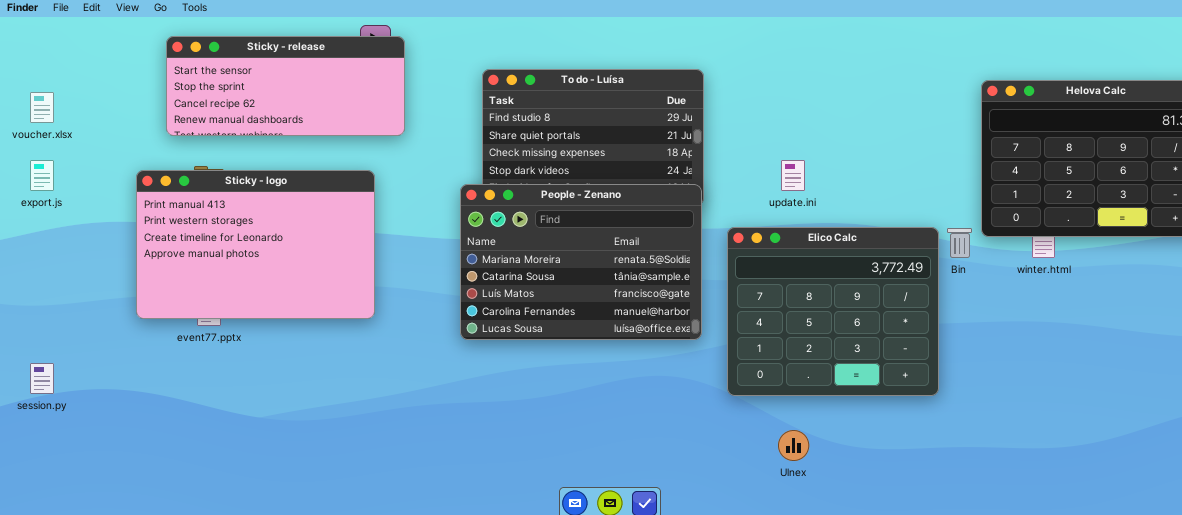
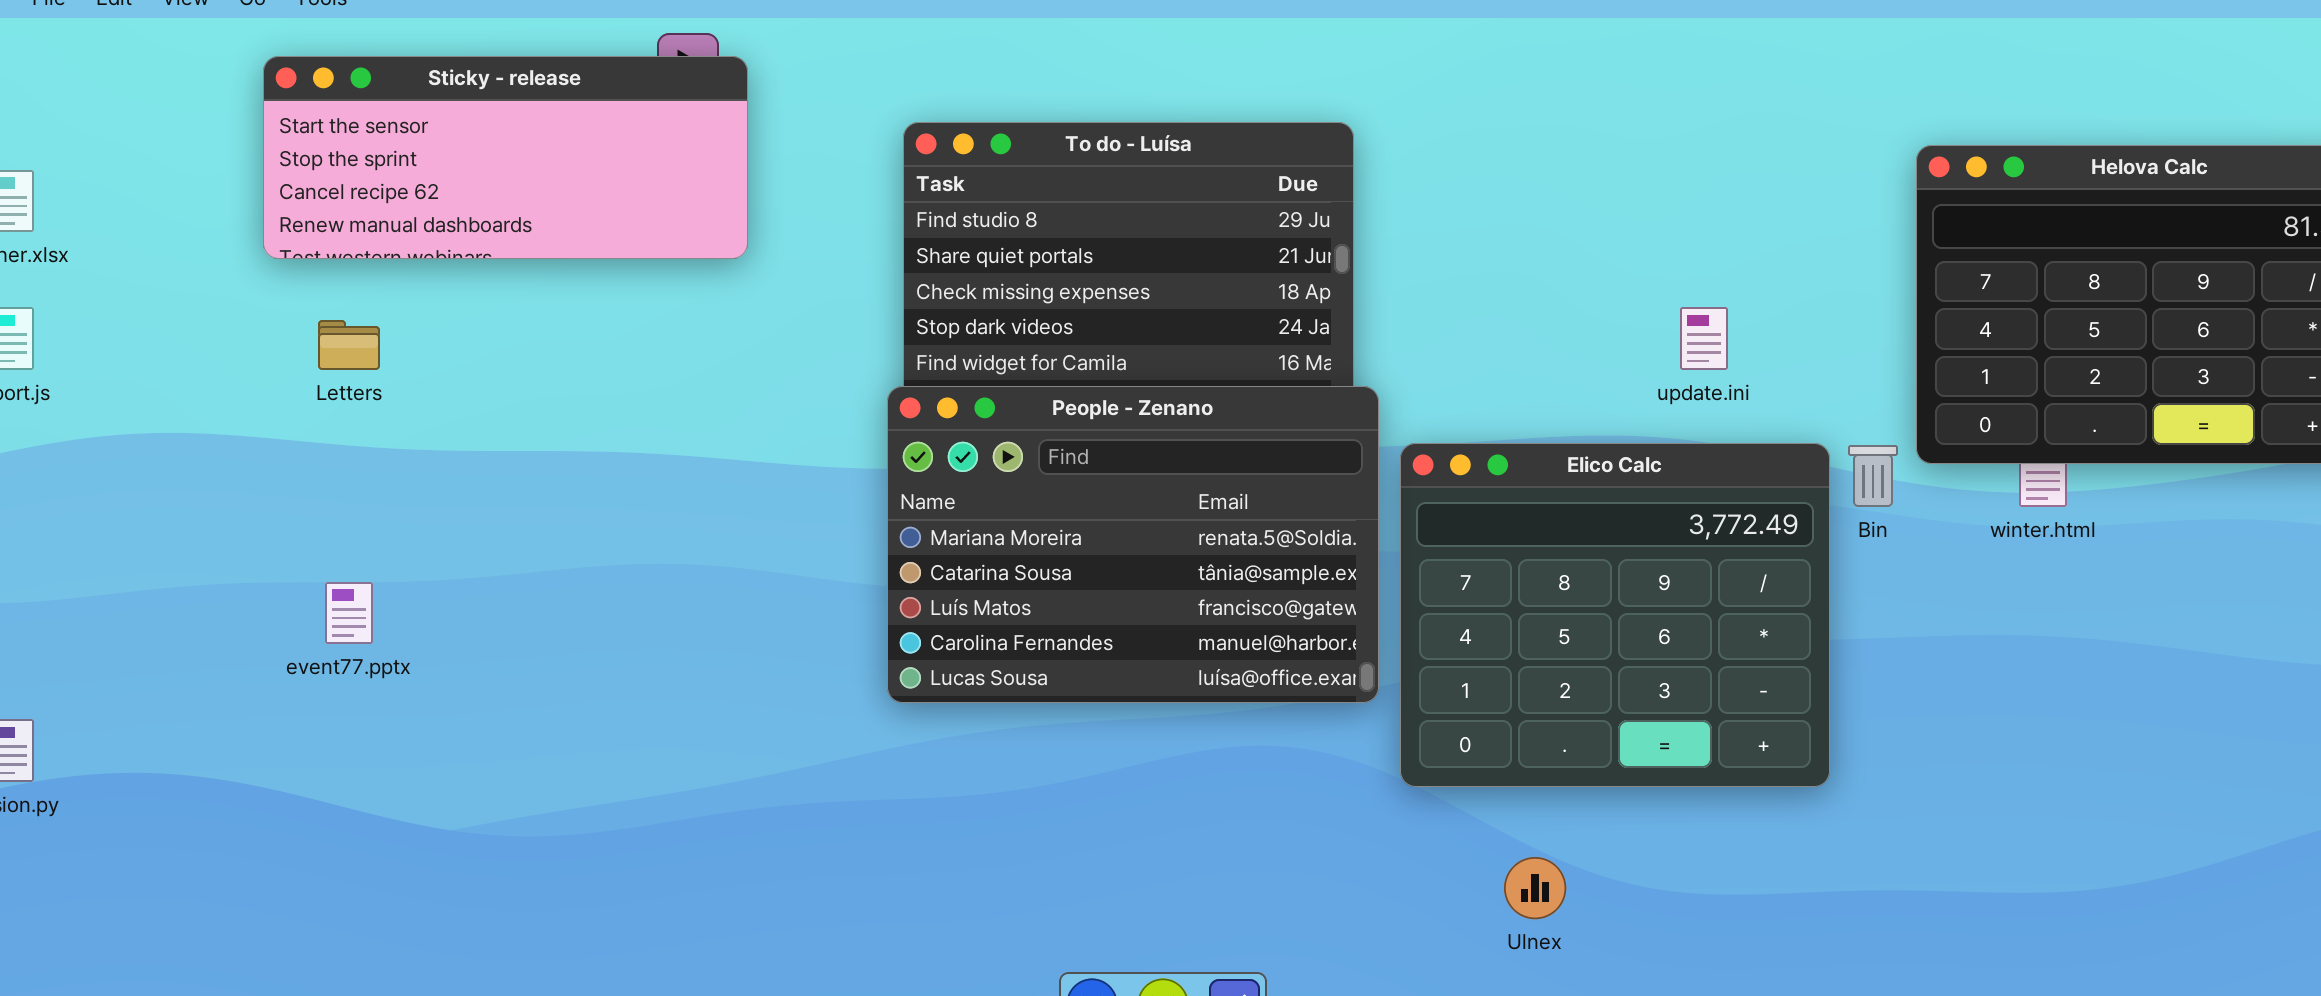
update.ini: [781,160,805,191] -> [1680,307,1728,370], moved
Sticky - logo: [136,170,375,319] -> none, closed
People - Zenano: [460,184,702,340] -> [887,386,1379,703], moved

